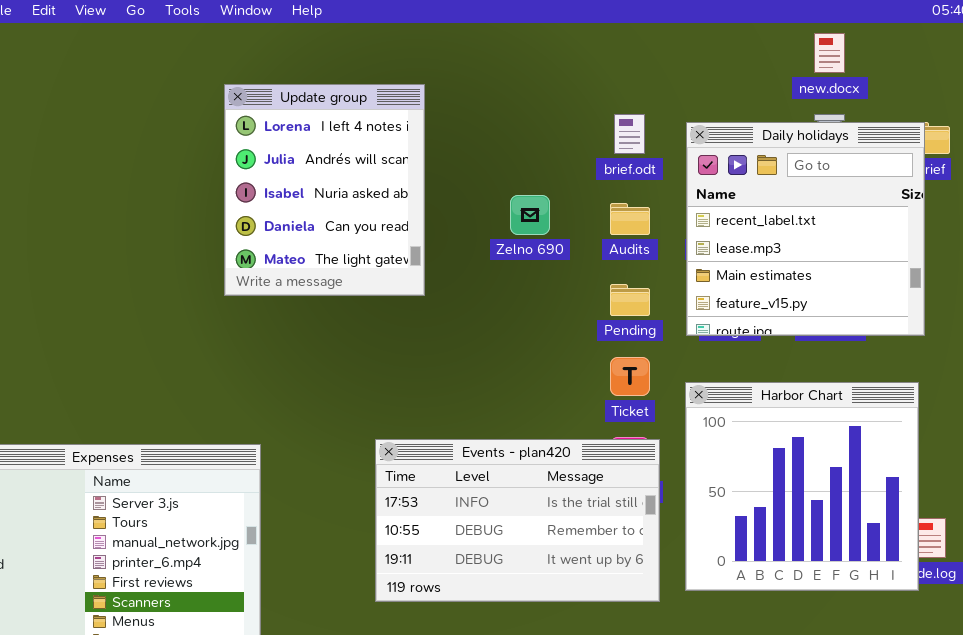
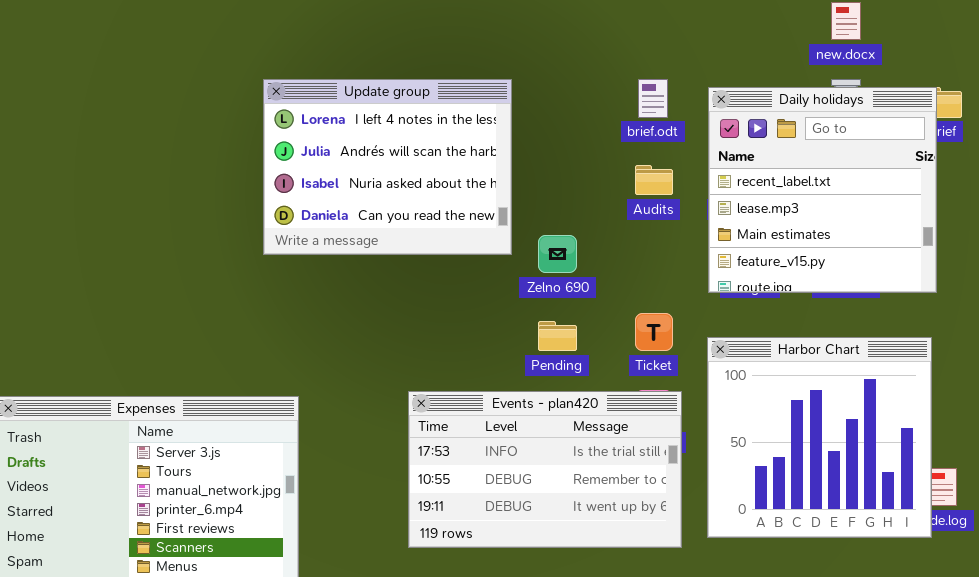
Update group: [224,84,425,296] -> [263,79,512,255], resized
Zelno 690: [510,195,550,235] -> [538,235,577,273], moved
Pending: [610,284,650,316] -> [538,321,577,351], moved

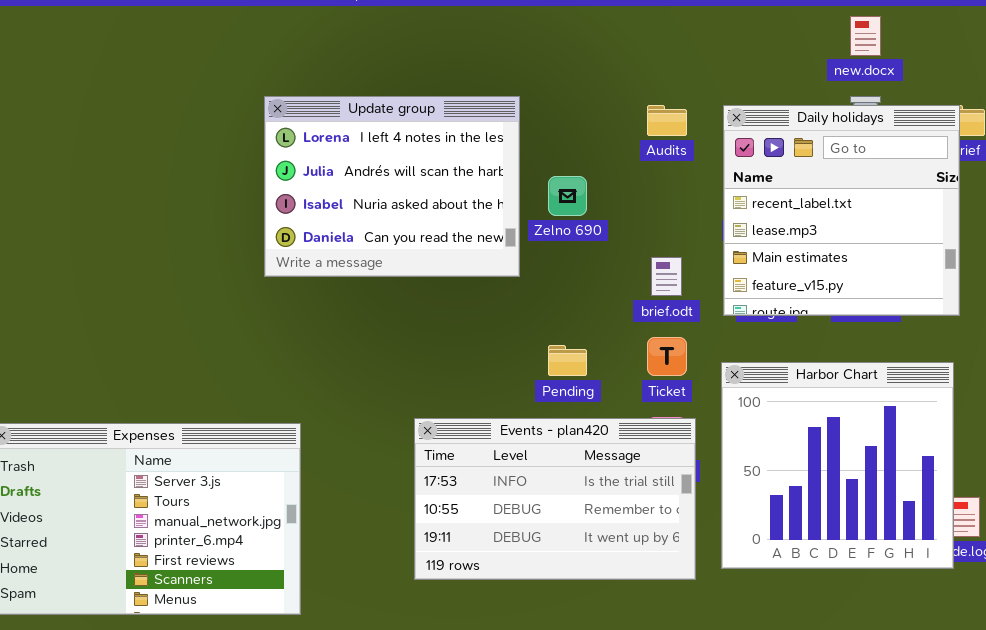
brief.odt: [638,79,668,118] -> [651,257,682,296], moved
Audits: [635,165,673,195] -> [647,105,687,136], moved
Zelno 690: [538,235,577,273] -> [548,176,587,216], moved

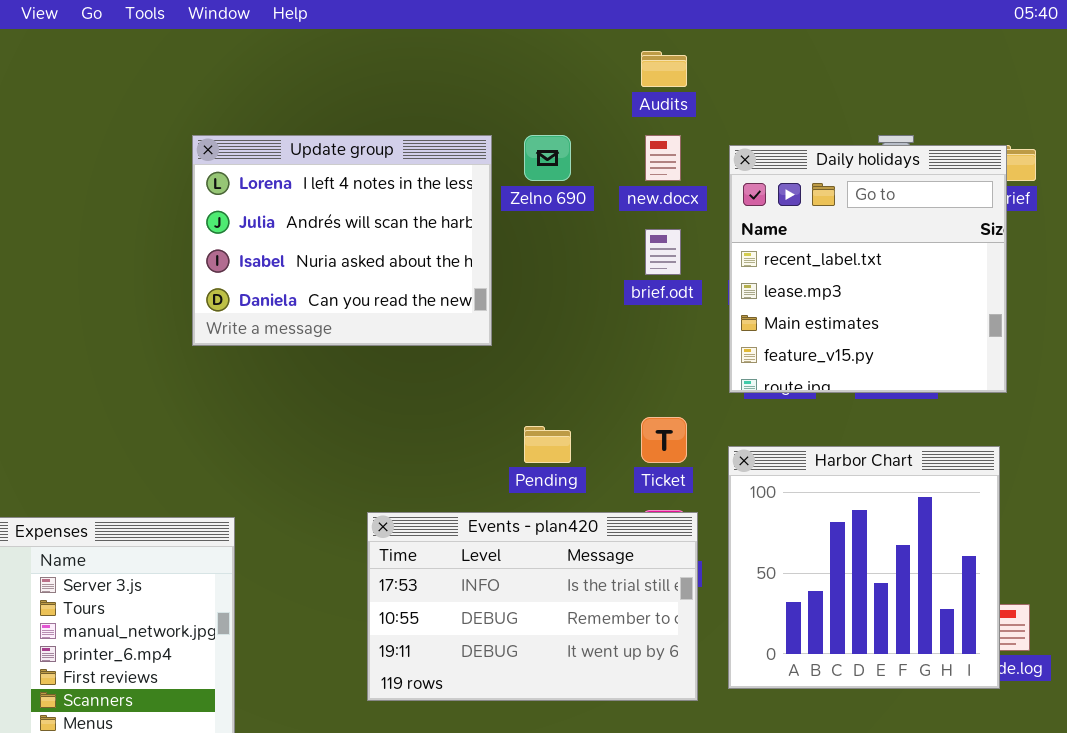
new.docx: [850,16,881,56] -> [645,135,681,181], moved
Audits: [647,105,687,136] -> [641,51,687,87], moved
Zelno 690: [548,176,587,216] -> [524,135,571,181], moved
brief.odt: [651,257,682,296] -> [645,229,681,275], moved

